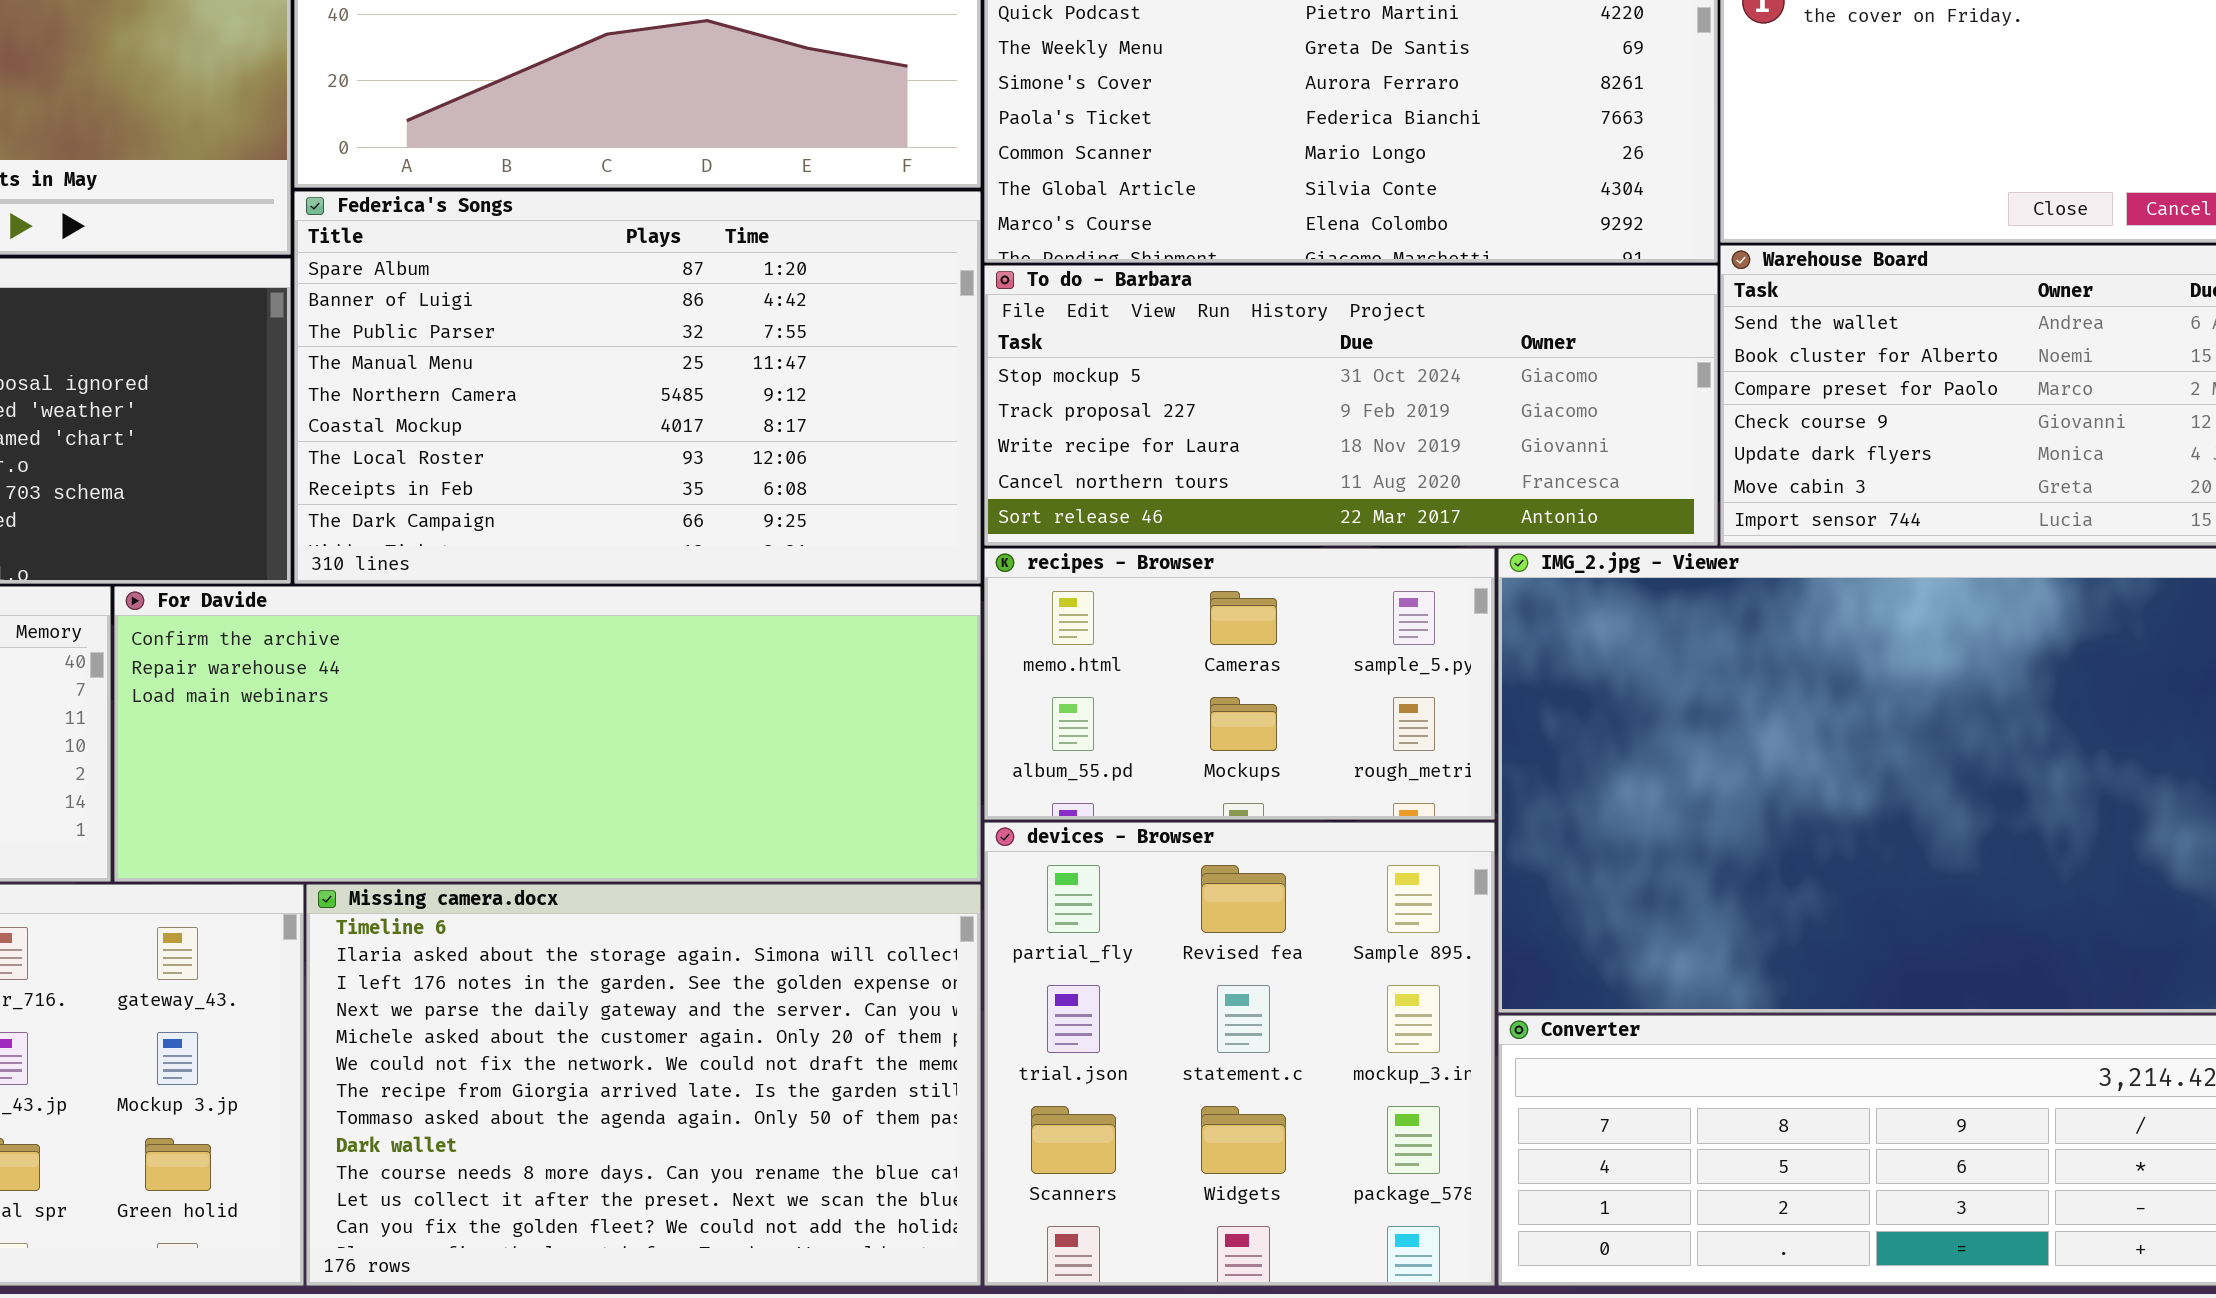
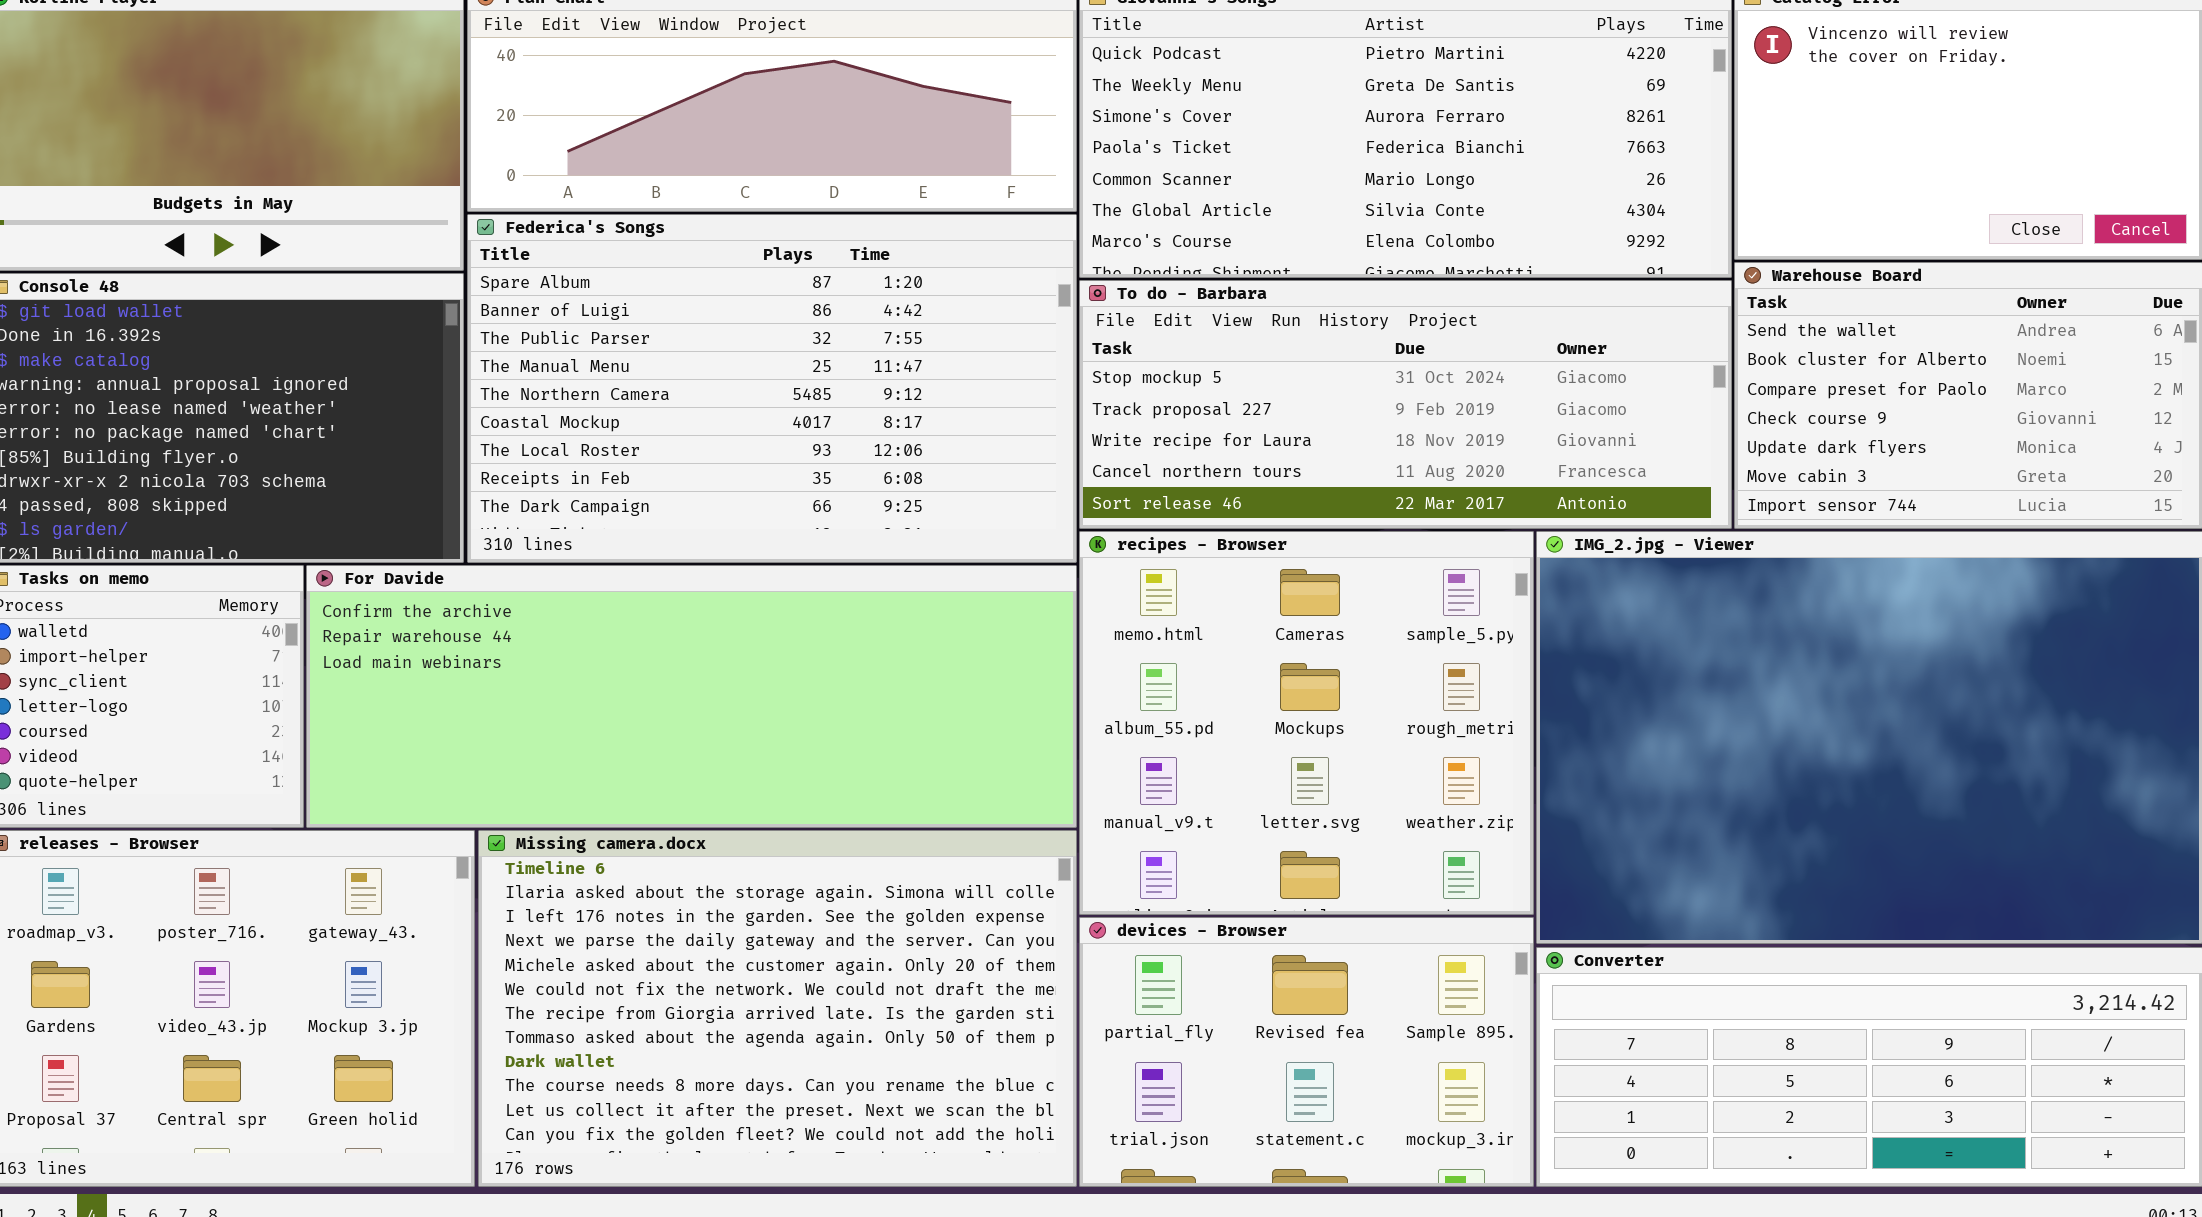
recipes - Browser: [984,548,1495,820] -> [1079,531,1534,915], resized
devices - Browser: [984,822,1495,1286] -> [1079,917,1534,1187], resized

